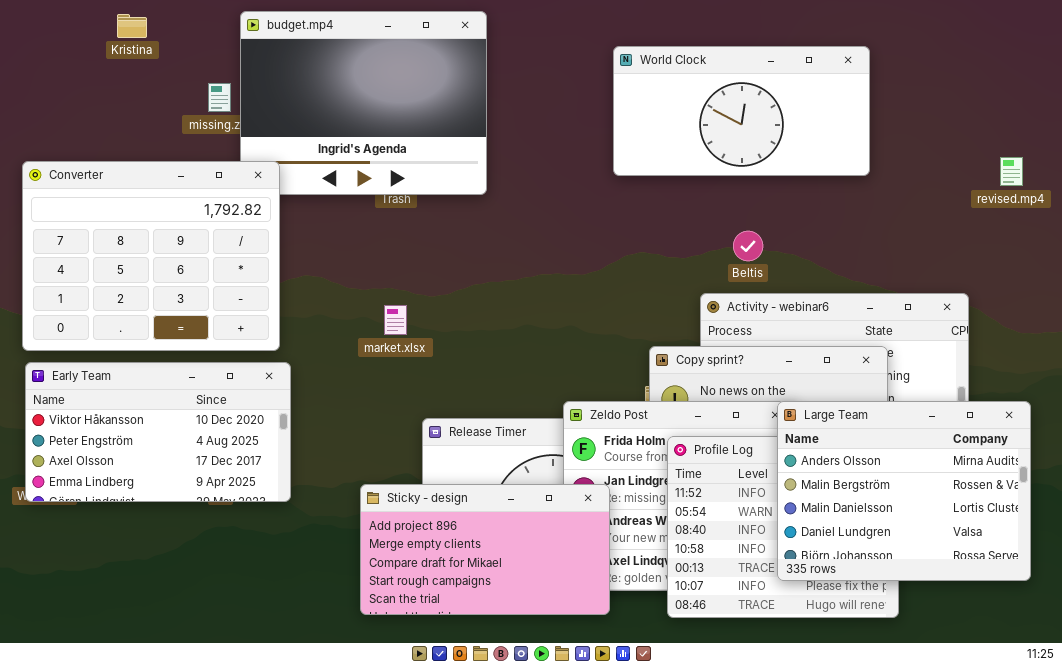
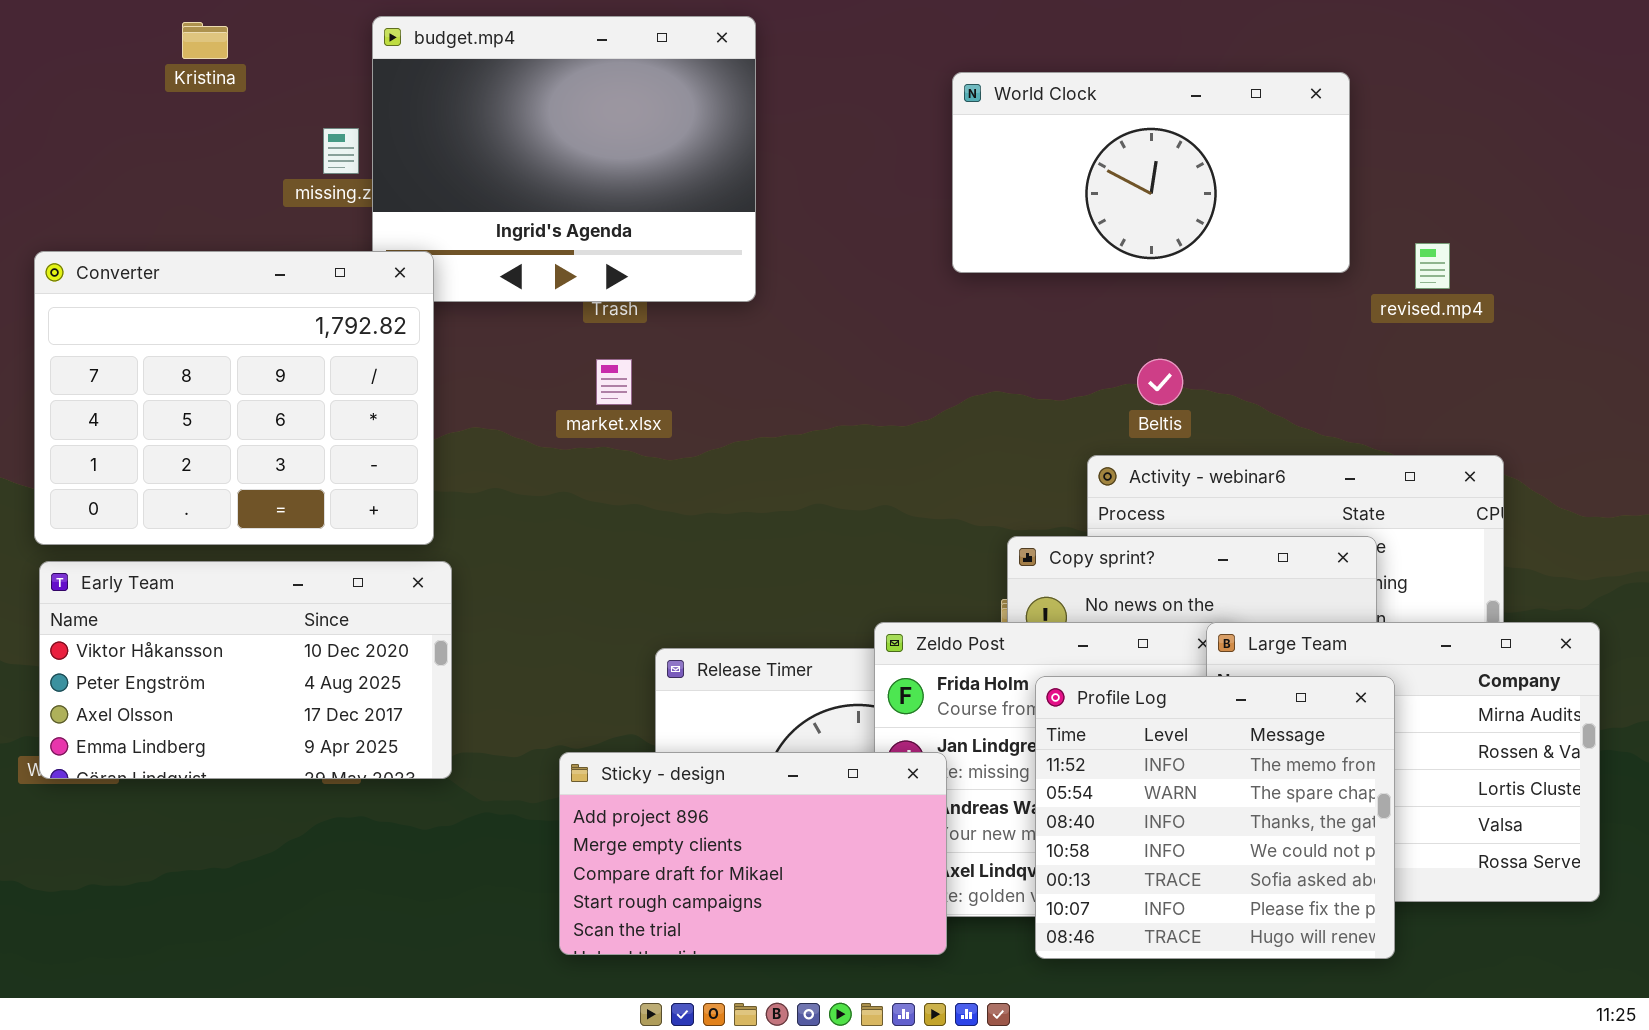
revised.mp4: [1000,157,1023,186] -> [1415,243,1450,289], moved
market.xlsx: [384,305,407,335] -> [596,359,632,405], moved
Profile Log: [667,436,899,618] -> [1035,676,1395,959], raised

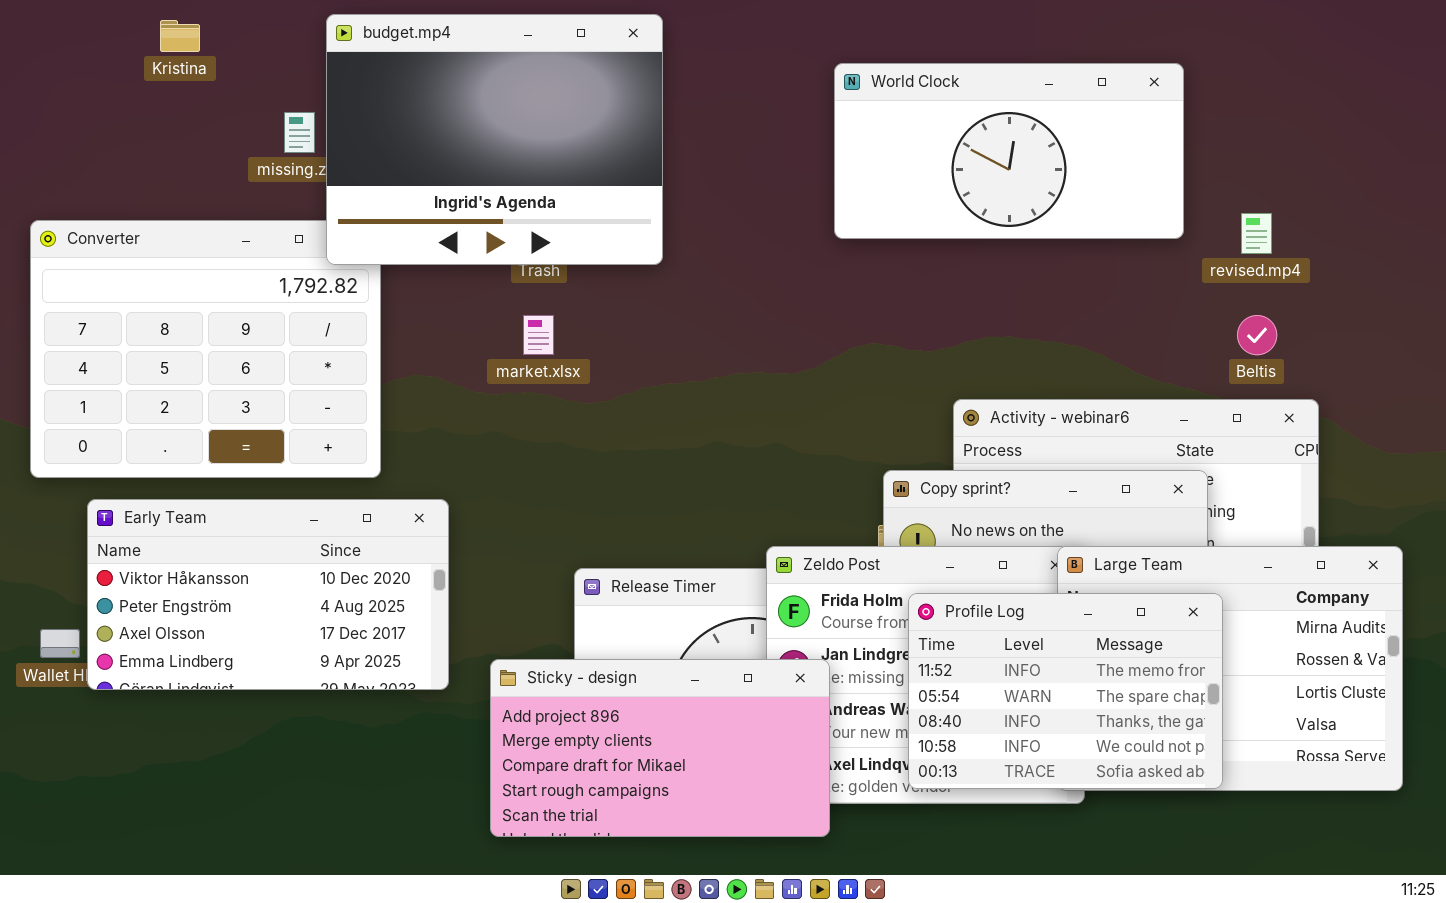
budget.mp4: [372,16,756,302] -> [326,14,663,265], raised
Beltis: [1137,359,1183,405] -> [1237,315,1277,355], moved
Early Team: [39,561,452,779] -> [87,499,449,690], moved
Profile Log: [1035,676,1395,959] -> [908,593,1223,789], resized

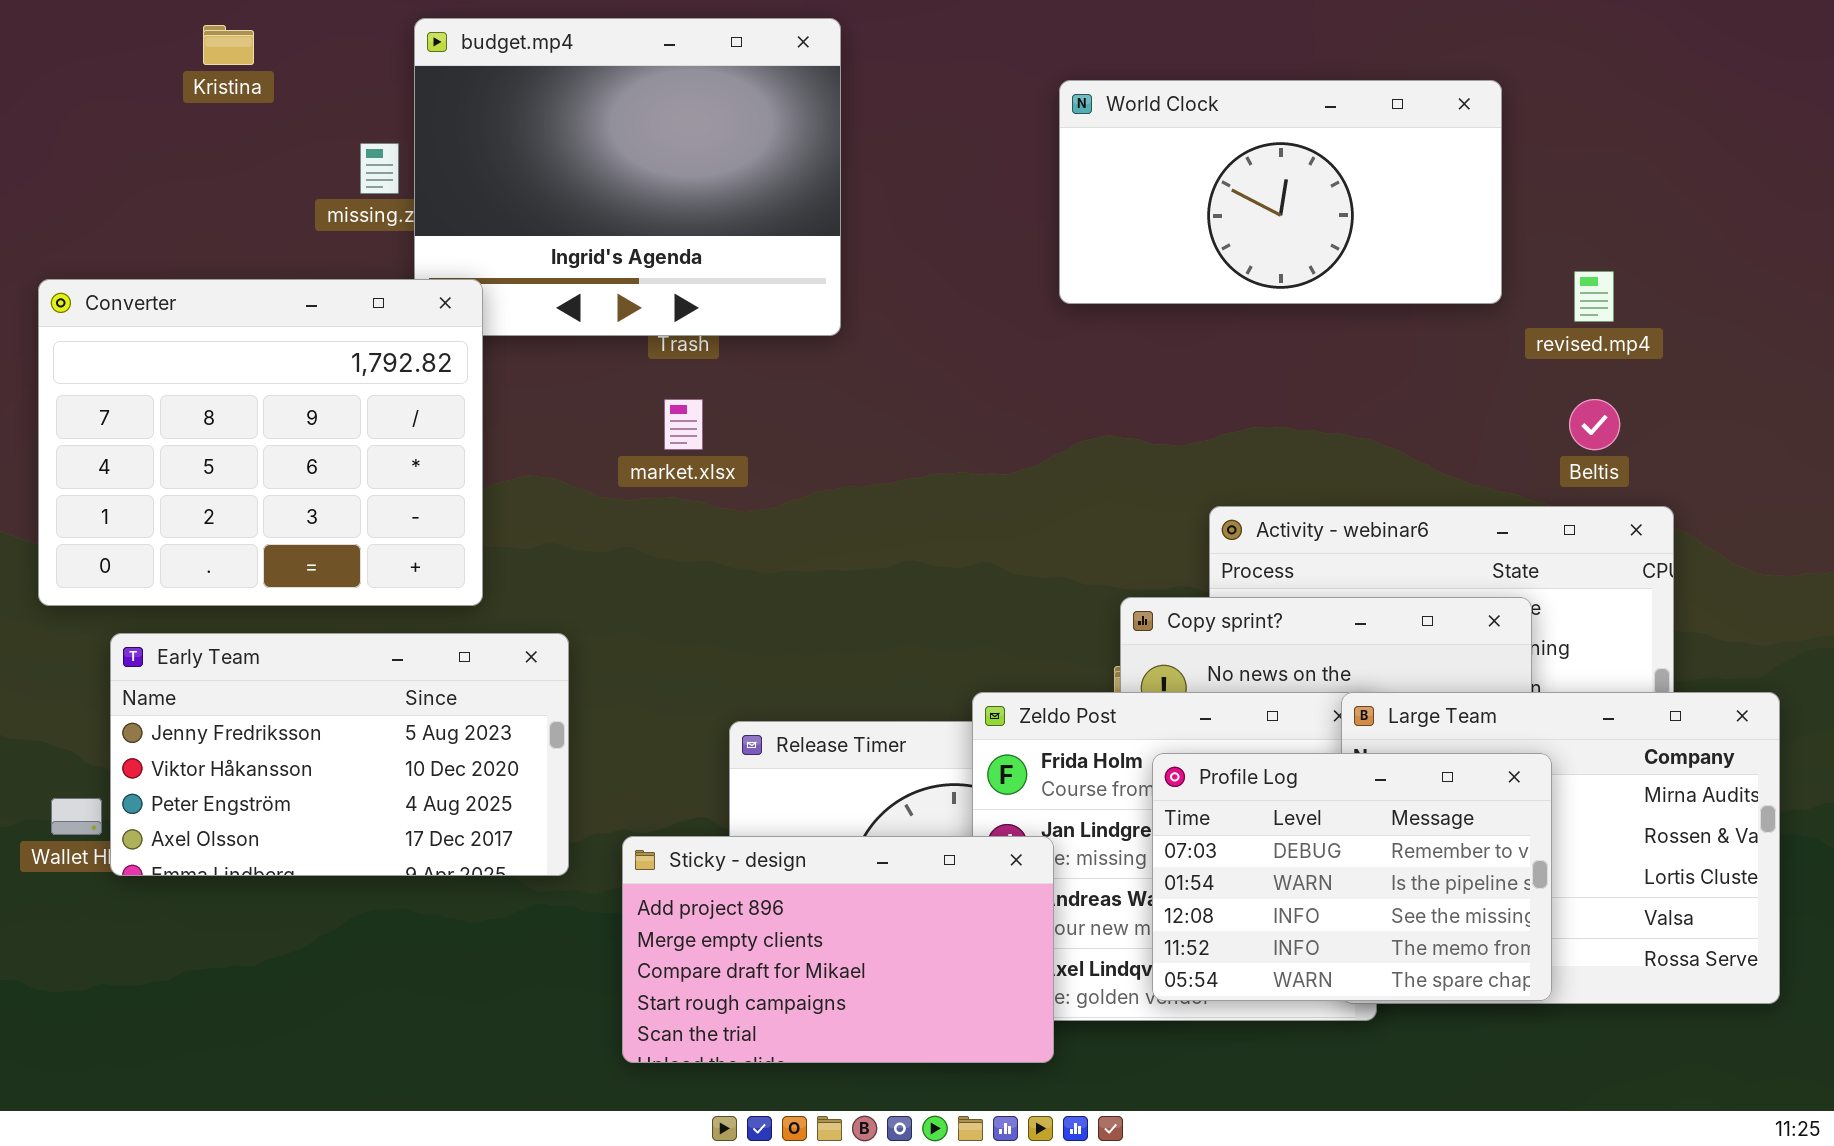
Converter: [30,220,381,478] -> [38,279,483,606], raised
Early Team: [87,499,449,690] -> [110,633,569,876], scrolled up 1 row
Profile Log: [908,593,1223,789] -> [1152,753,1552,1001], scrolled up 3 rows

